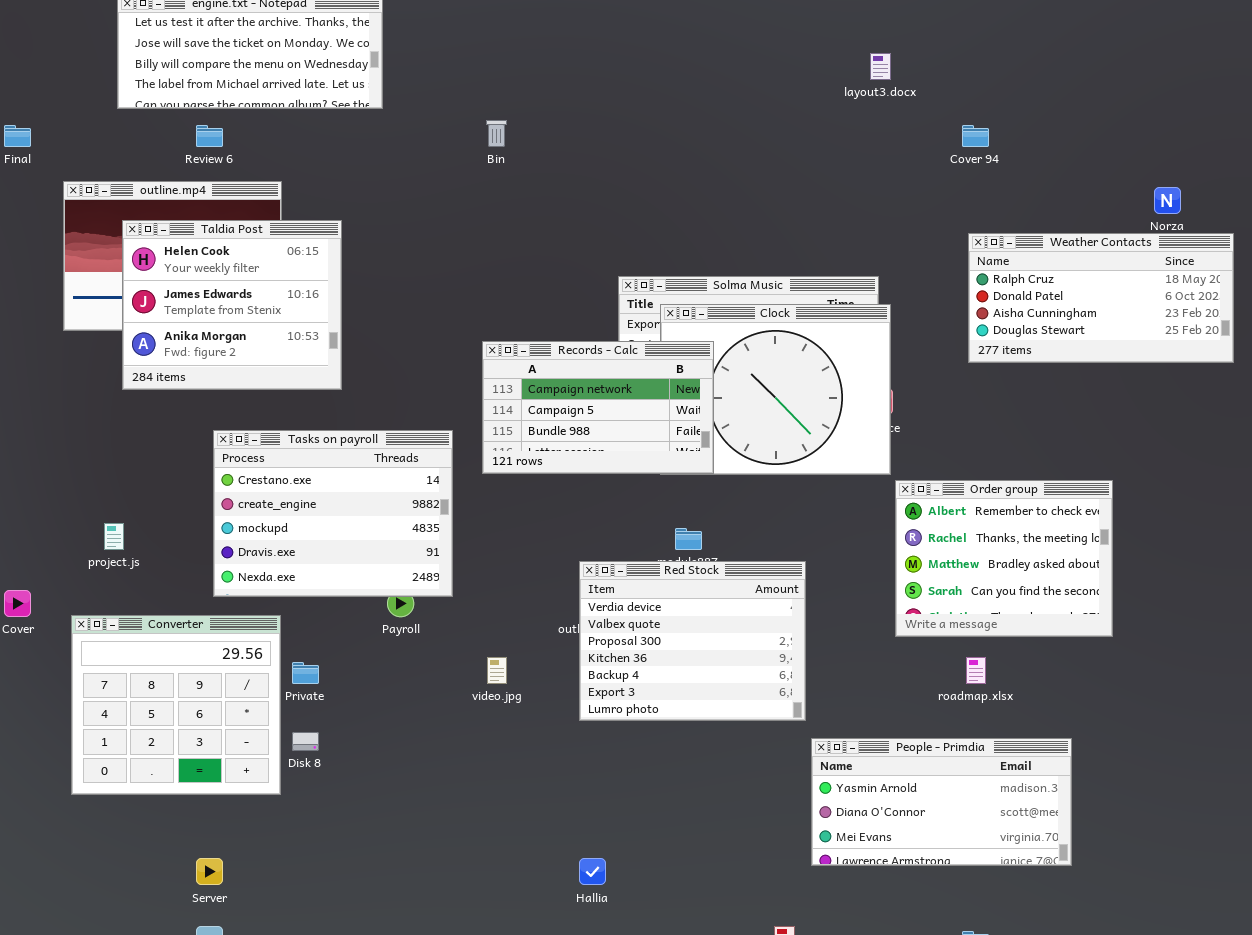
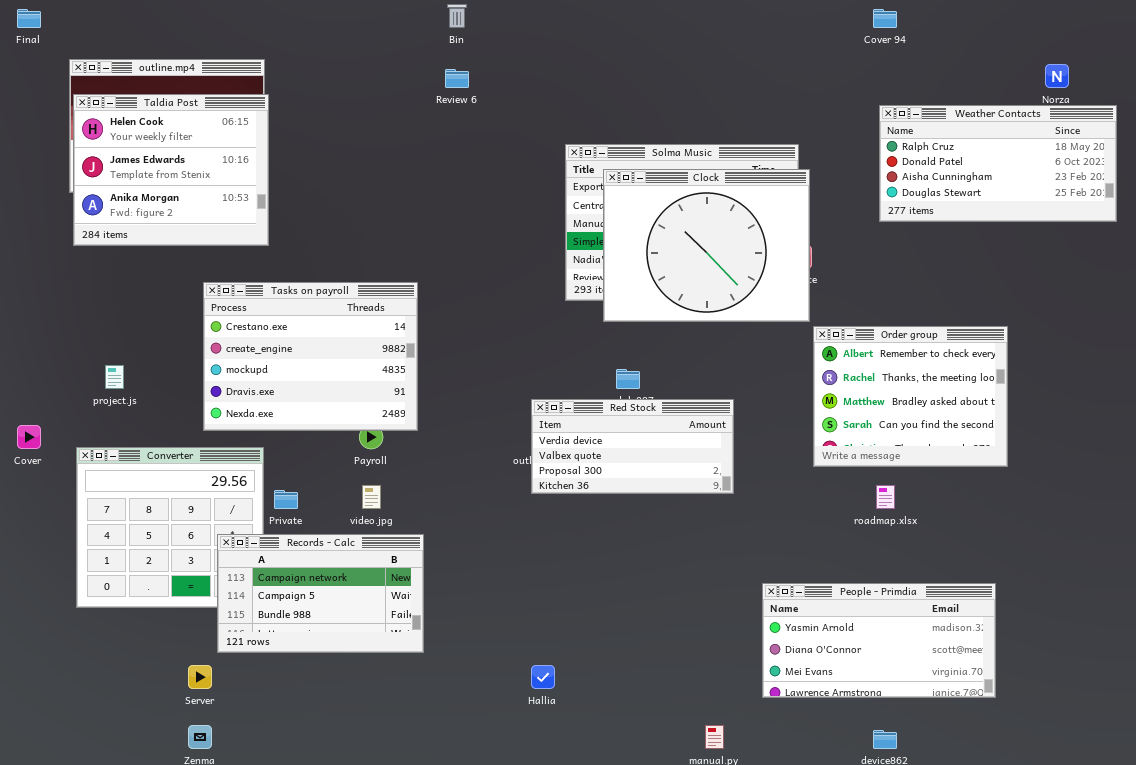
Review 6: [196,125,223,147] -> [445,69,469,88], moved
Taldia Post: [122,220,342,390] -> [73,94,269,246], moved
Records - Calc: [482,341,714,474] -> [217,534,424,653], moved
Red Stock: [579,561,806,721] -> [531,399,734,494], resized
video.jpg: [487,657,507,684] -> [362,485,381,509], moved
People - Primdia: [811,738,1072,866] -> [762,583,996,698], moved

